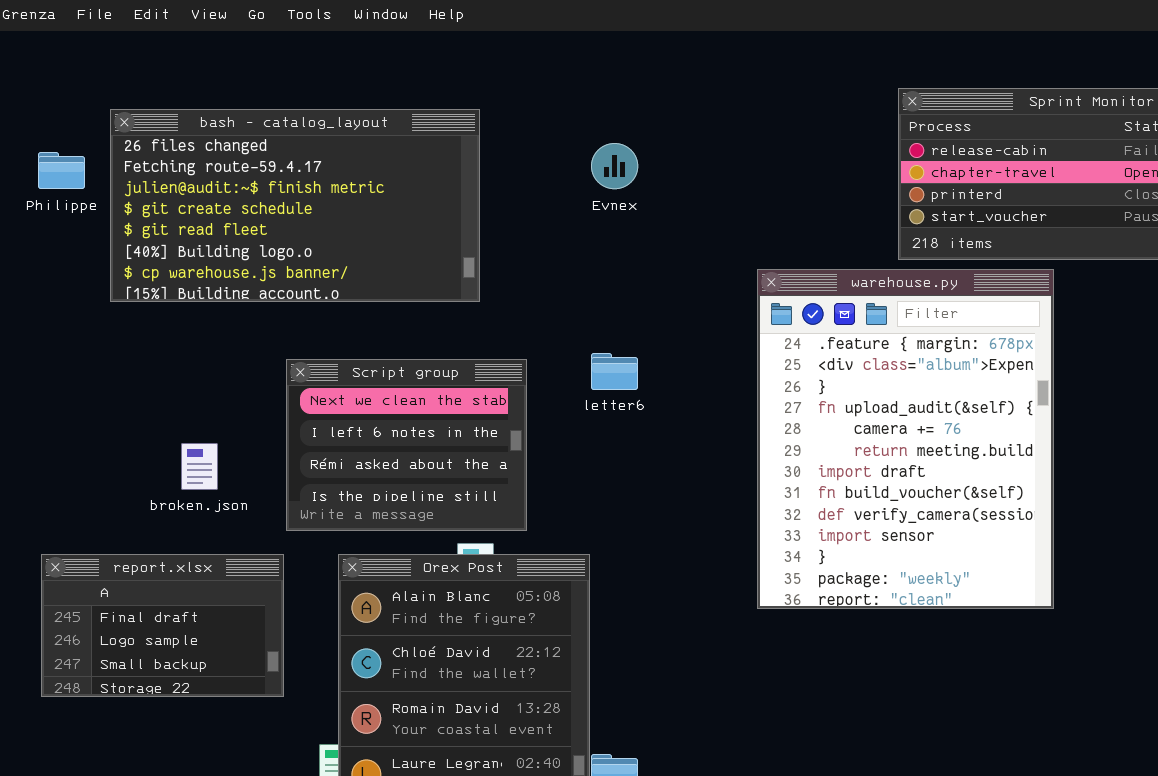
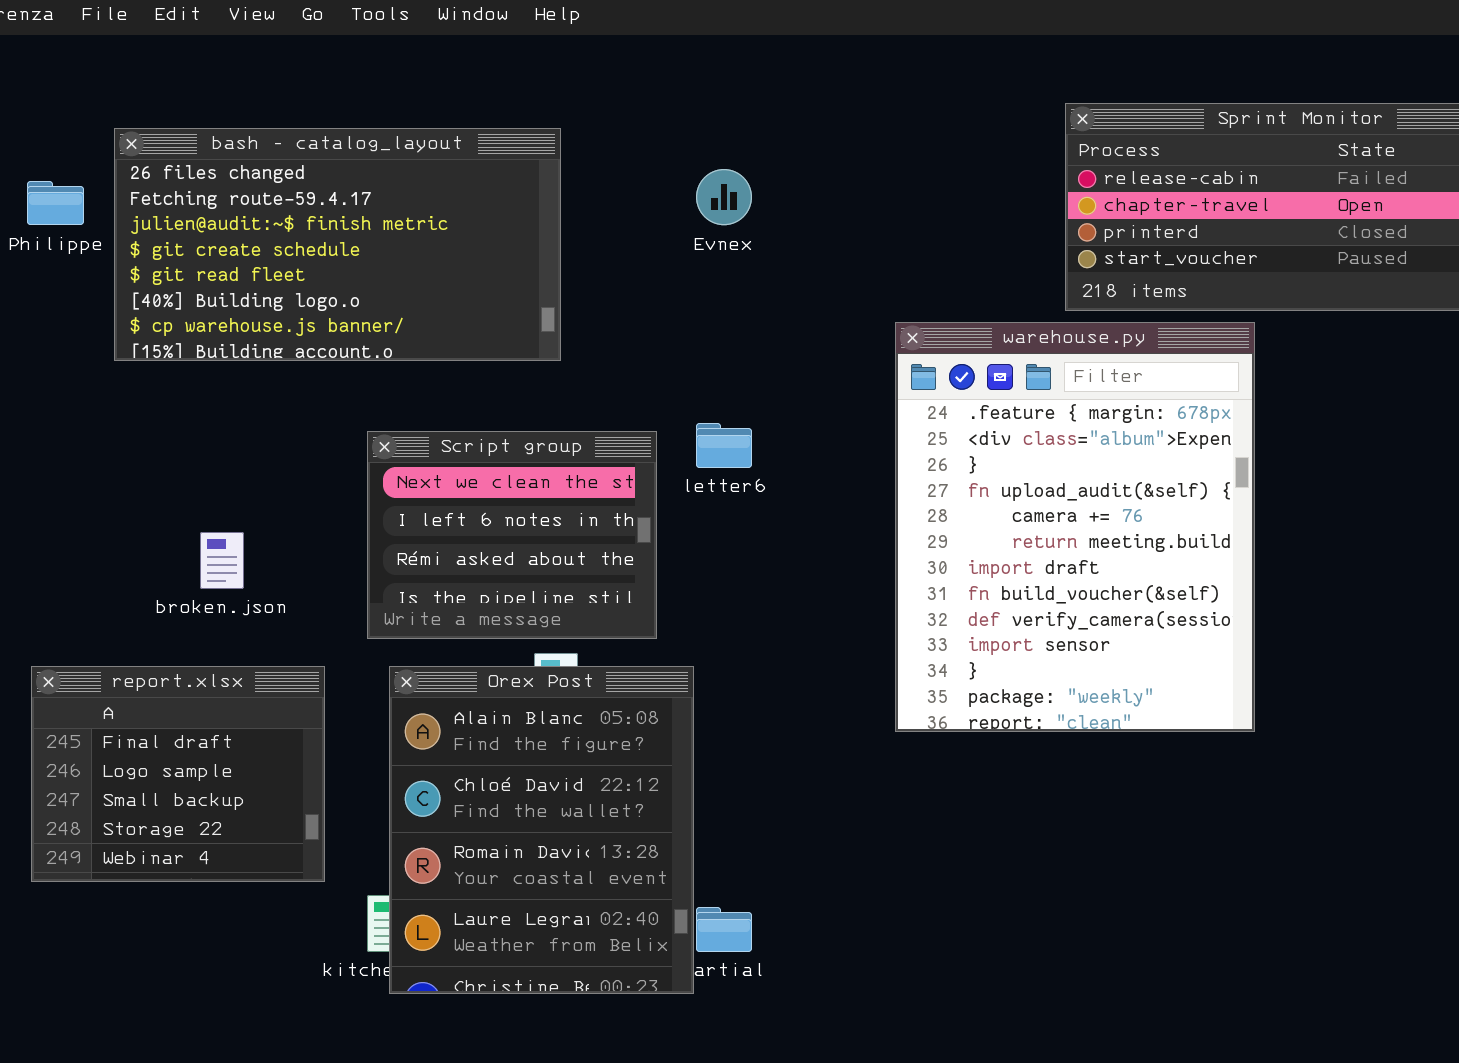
Script group: [286,359,527,531] -> [367,431,657,639], moved
report.xlsx: [41,554,284,697] -> [31,666,325,882], resized

